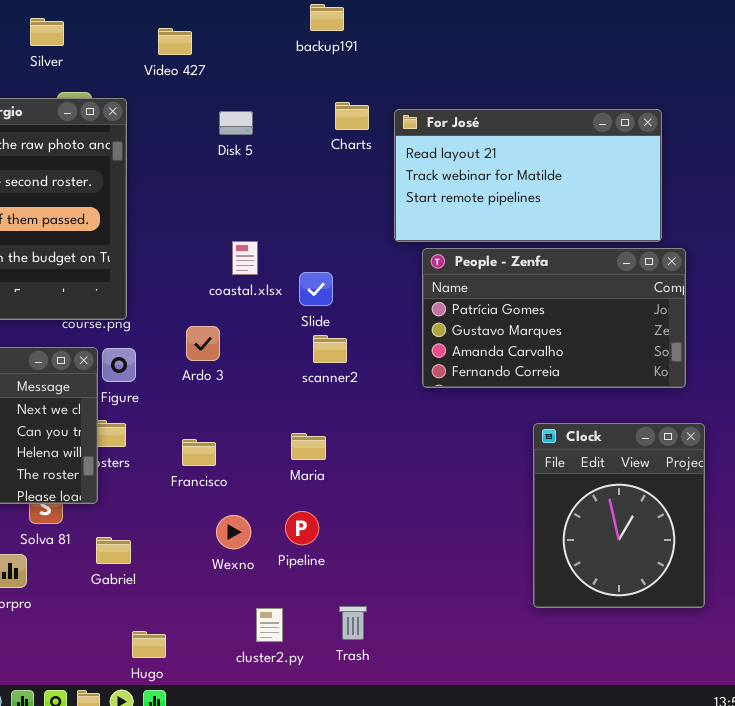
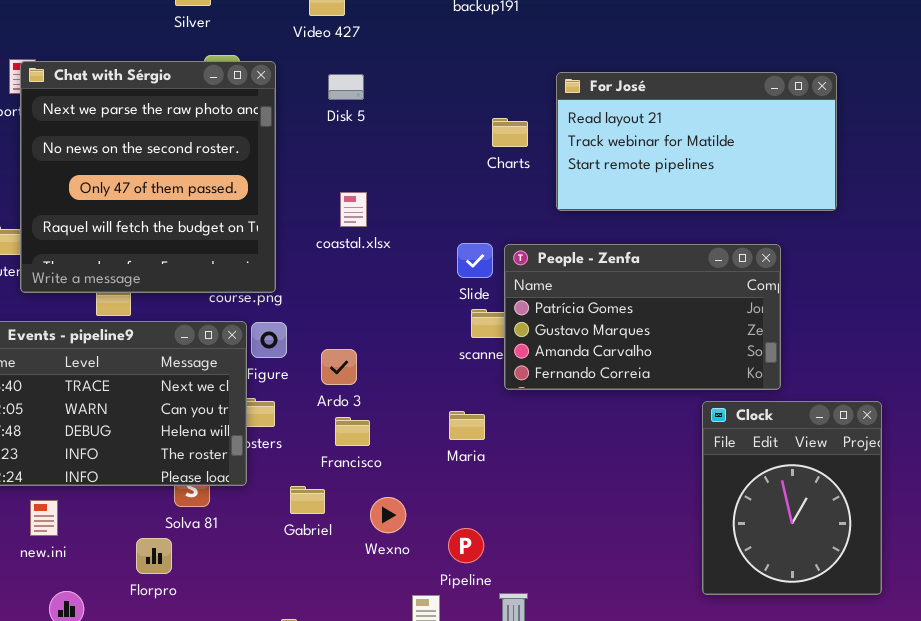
Charts: [335,102,369,130] -> [492,118,528,147], moved
Disk 5: [219,111,253,135] -> [328,74,364,100], moved
coastal.xlsx: [232,241,258,275] -> [340,192,367,227], moved
People - Zenfa: [422,248,686,388] -> [504,244,781,390], moved
Ardo 3: [186,326,220,361] -> [321,349,357,385], moved
Pipeline: [285,511,319,545] -> [448,528,484,563], moved
Gabriel: [96,537,131,564] -> [290,486,325,514], moved

